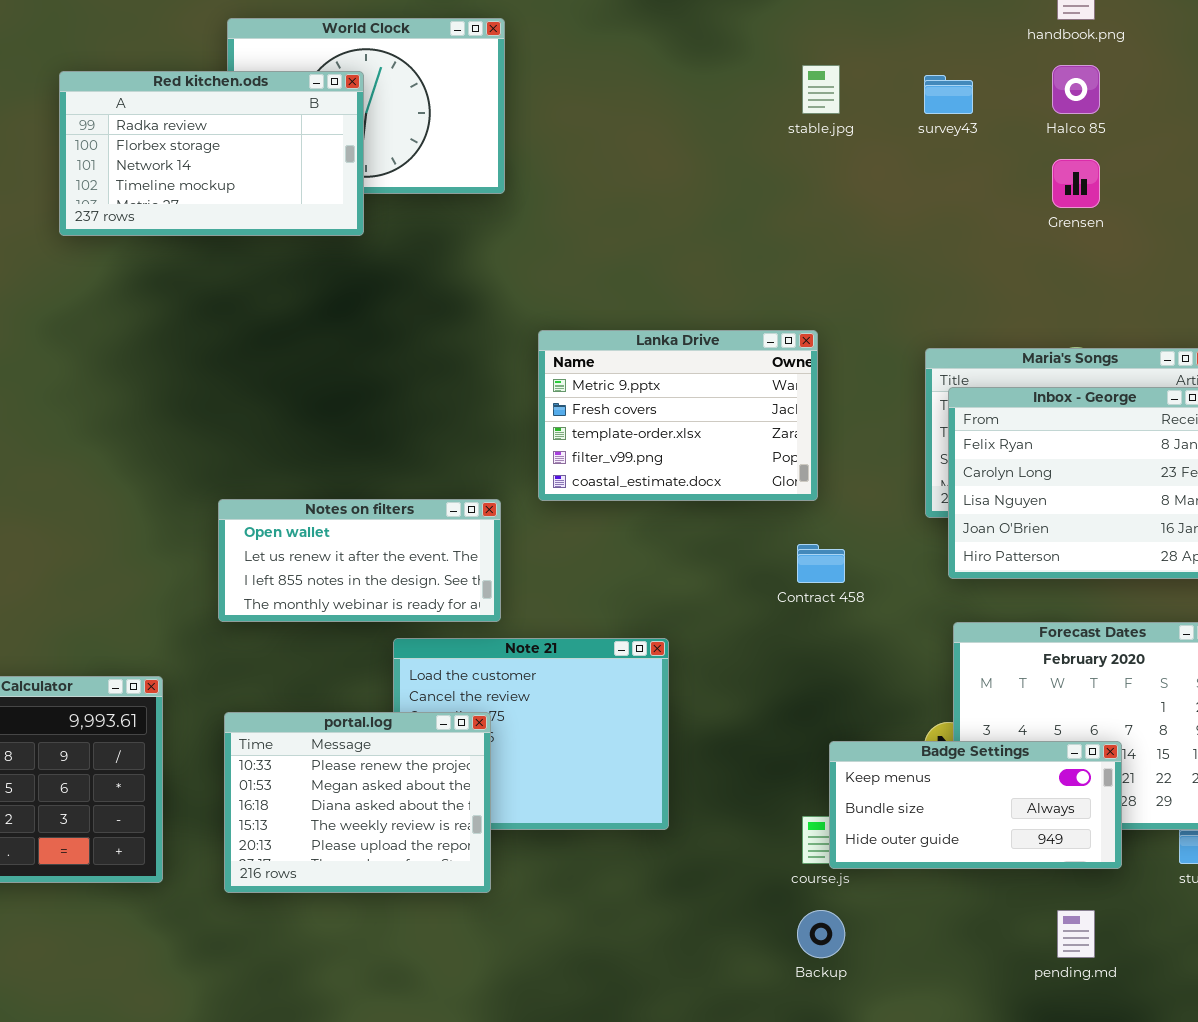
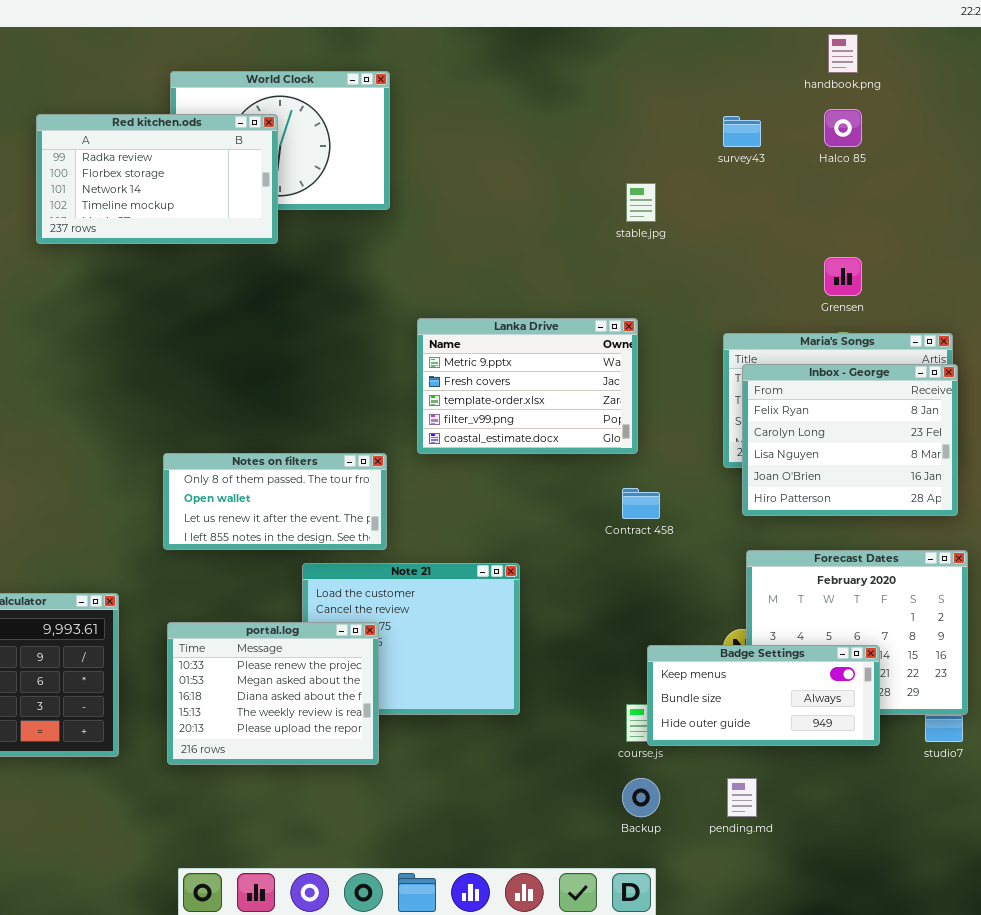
stable.jpg: [802,65,840,114] -> [626,183,656,222], moved
Grensen: [1052,159,1100,208] -> [824,257,862,296], moved
Notes on filters: [218,499,501,622] -> [163,453,387,550], scrolled up 1 row
pending.md: [1057,910,1095,958] -> [727,778,757,817], moved

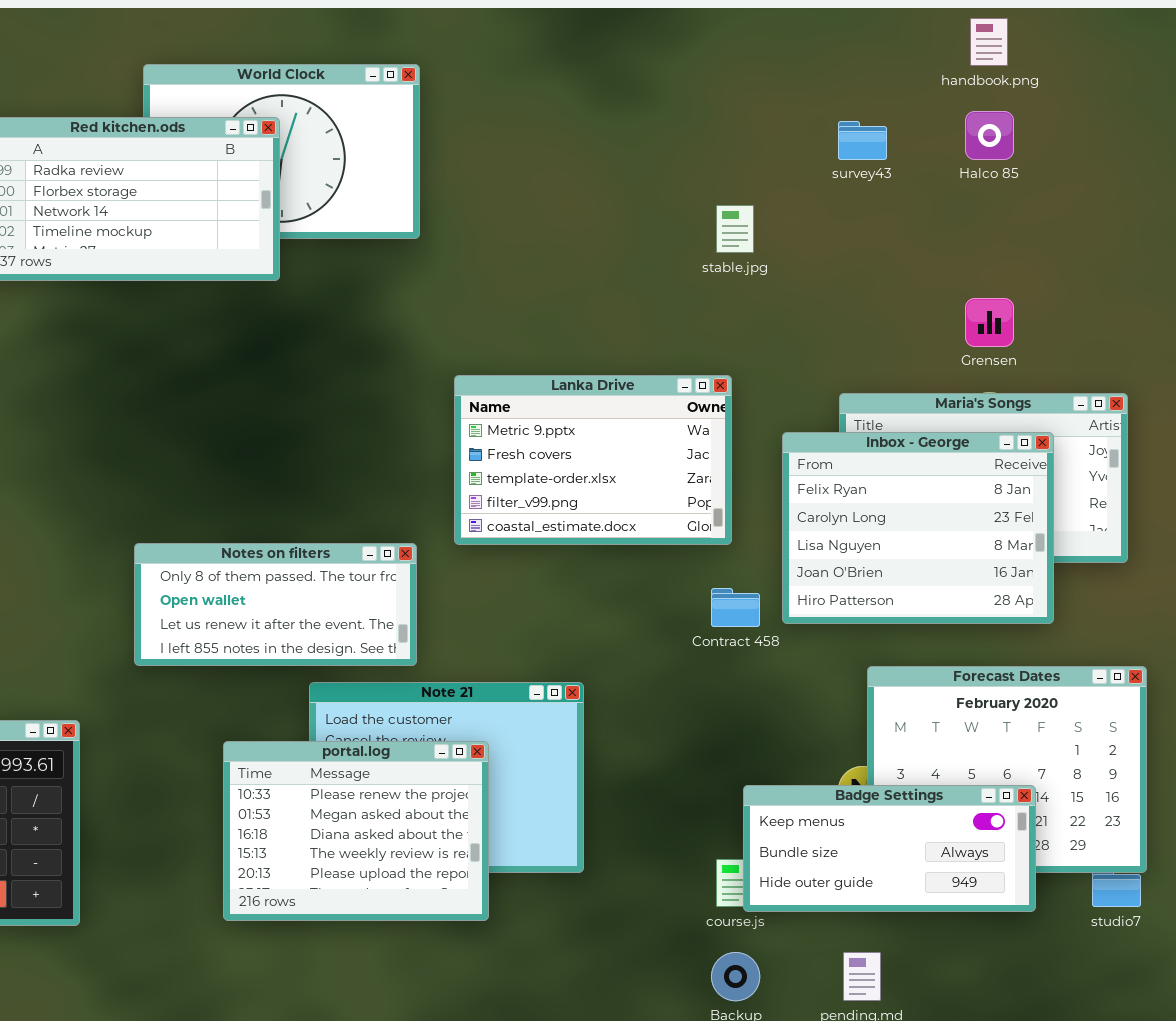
Inbox - George: [742,364,958,516] -> [782,432,1054,624], moved
portal.log: [167,622,379,765] -> [223,741,489,921], moved

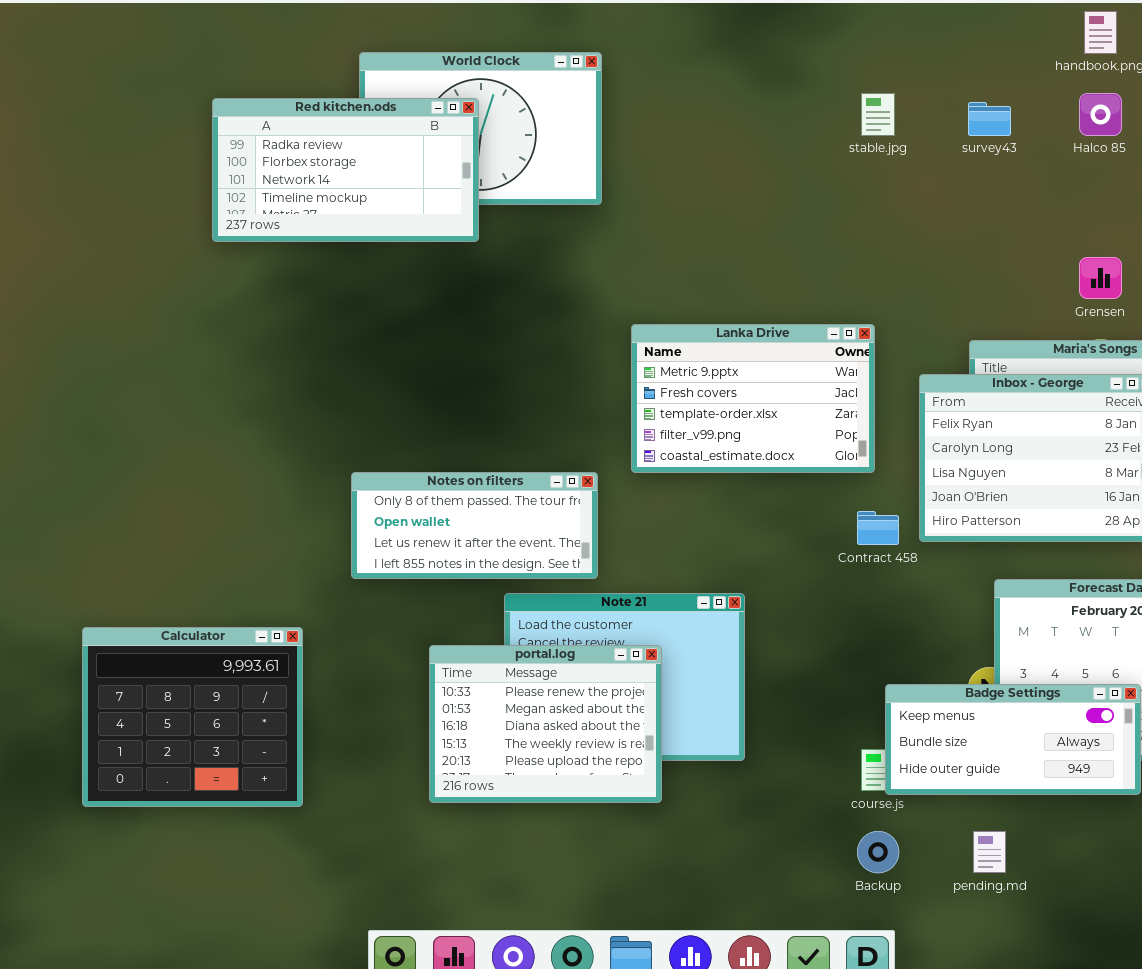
stable.jpg: [716,205,754,253] -> [861,93,895,136], moved

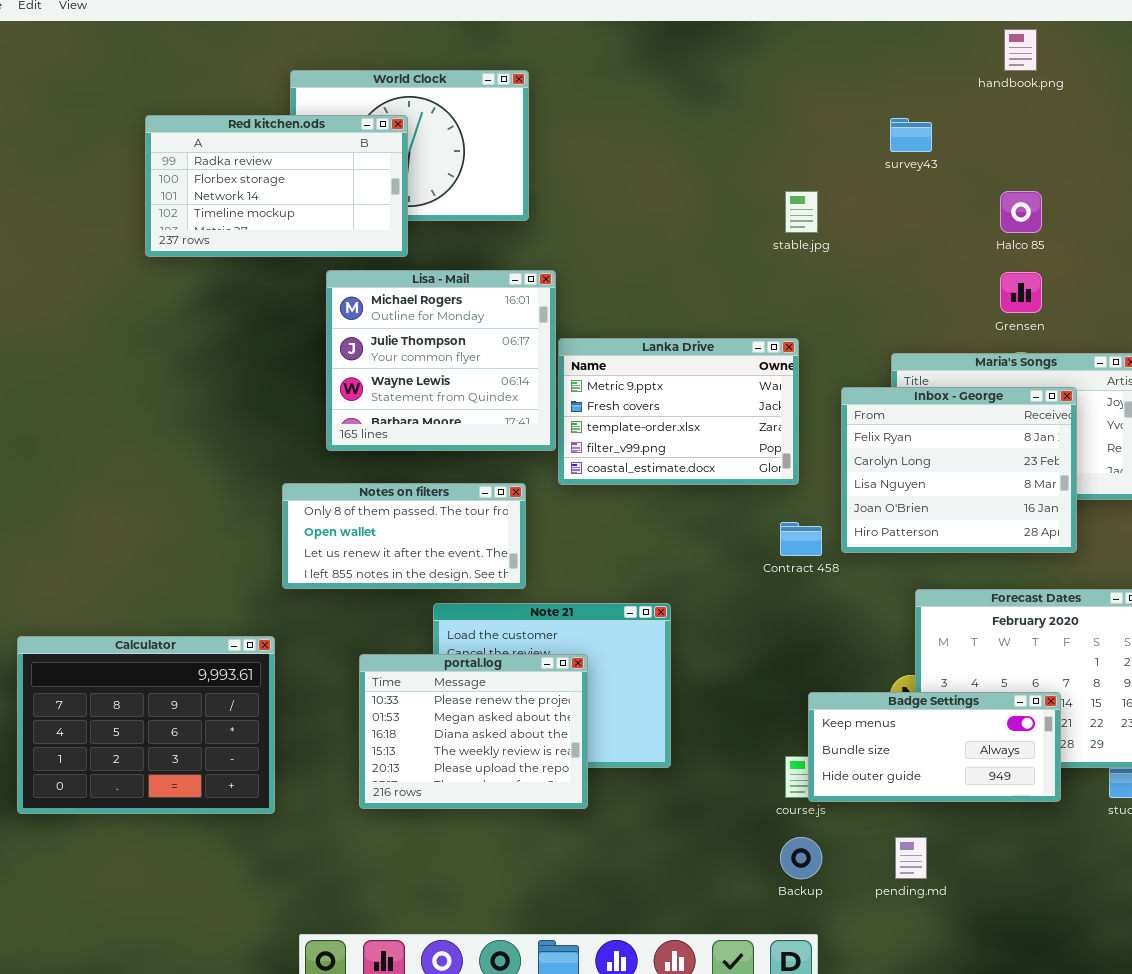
stable.jpg: [861,93,895,136] -> [785,191,818,233], moved
Halco 85: [1079,93,1122,136] -> [1000,191,1042,233], moved
Lisa - Mail: none -> [326,270,556,451], opened
Calculator: [82,627,303,807] -> [17,636,275,814], resized

